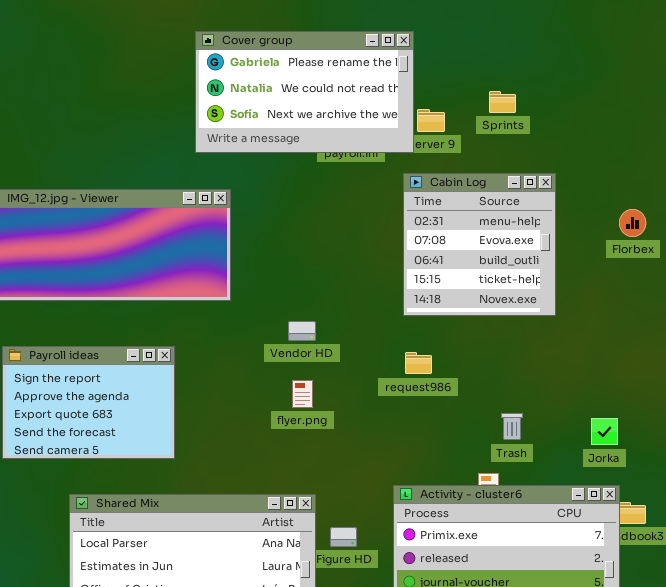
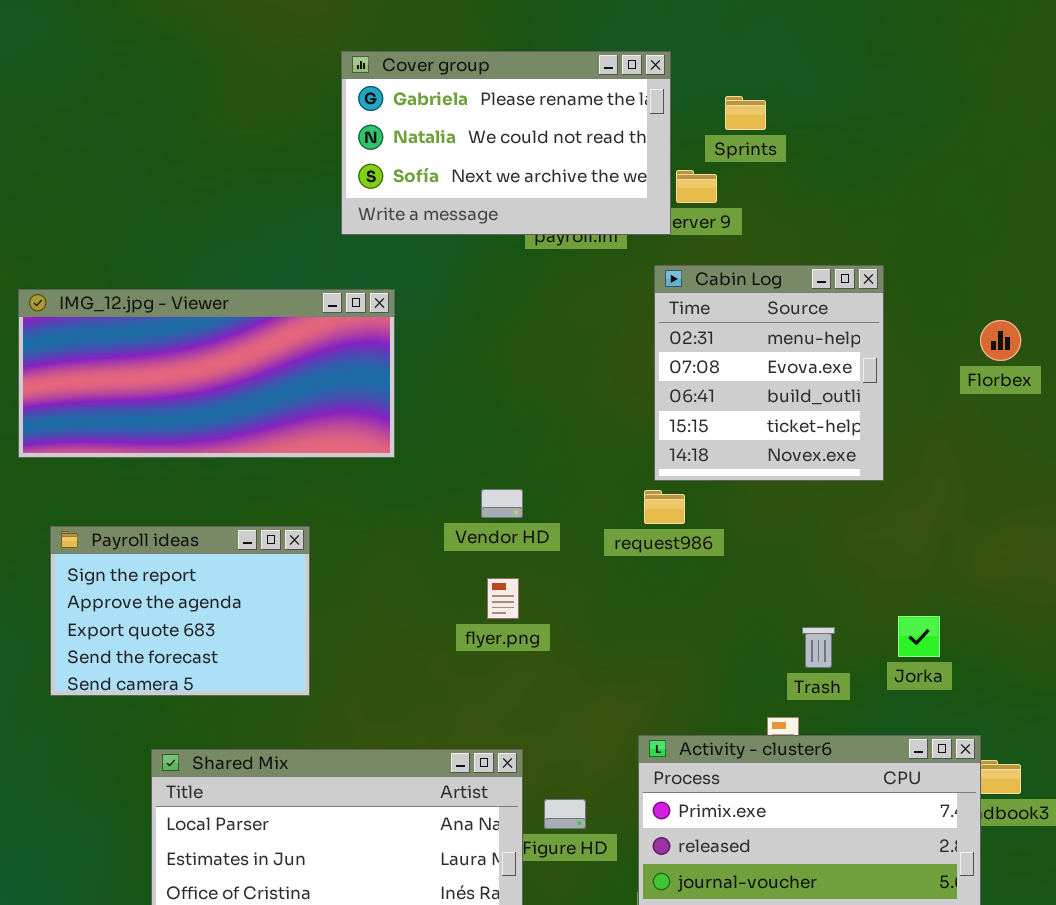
Sprints: [489,91,516,113] -> [725,96,766,130], moved
request986: [405,352,432,374] -> [644,490,685,524], moved
Jorka: [591,418,618,445] -> [898,616,940,657], moved

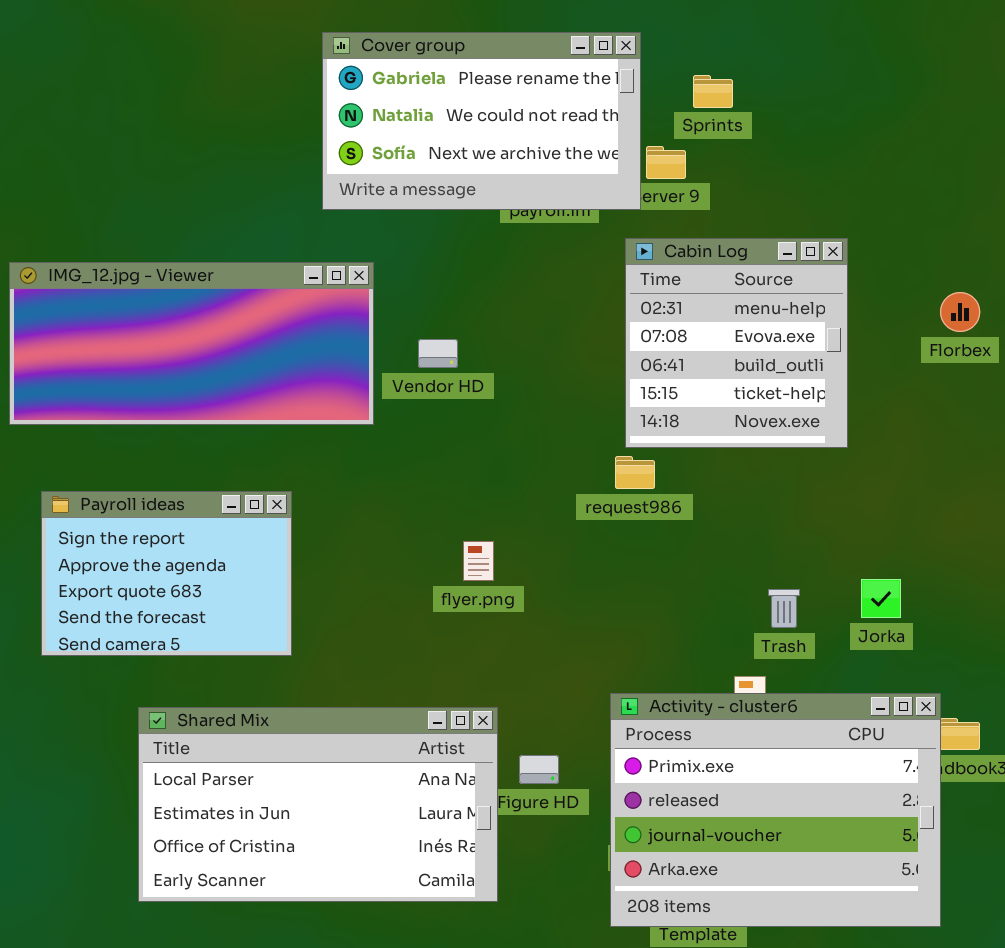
Vendor HD: [481,489,523,518] -> [418,339,458,368], moved

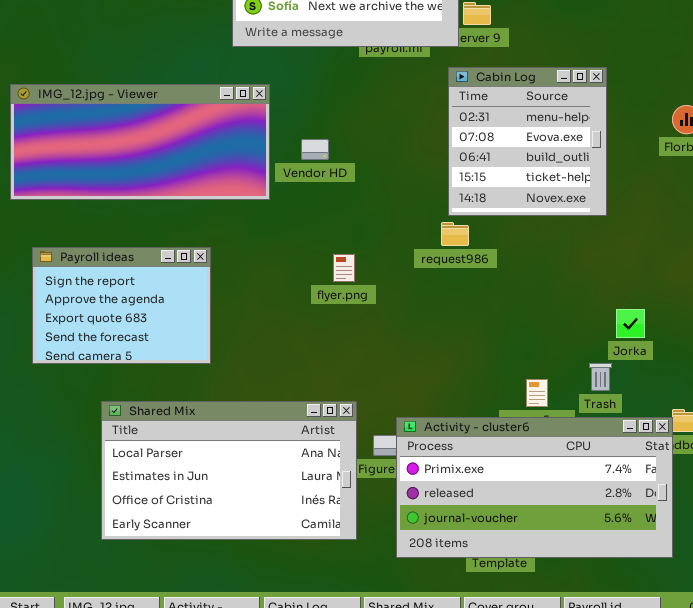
flyer.png: [463,541,494,581] -> [333,254,355,282], moved
Trash: [768,589,800,628] -> [589,363,612,391], moved
Activity - cluster6: [610,693,941,927] -> [396,417,673,558], resized

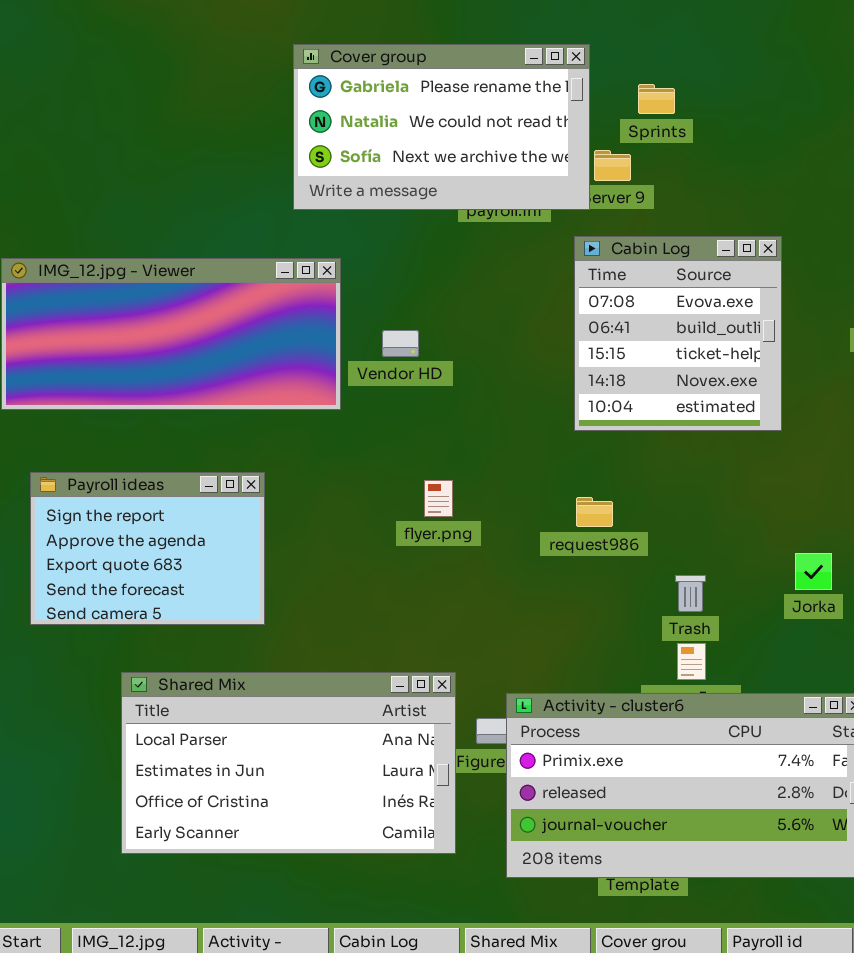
Cabin Log: [448,67,607,216] -> [574,236,782,431], scrolled down 1 row
request986: [441,222,469,246] -> [576,497,613,527], moved
Trash: [589,363,612,391] -> [675,575,706,612], moved

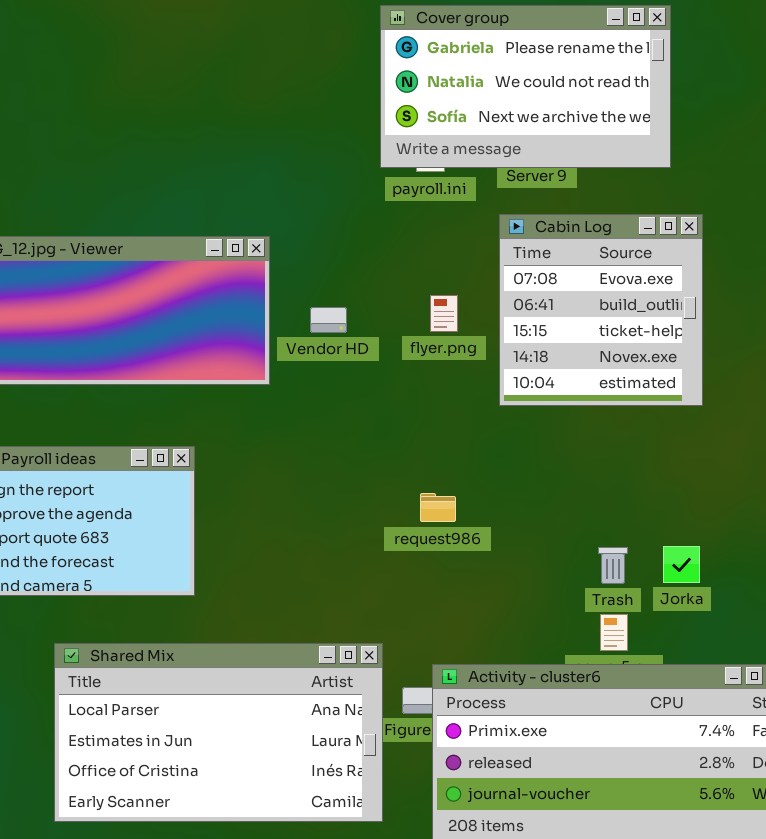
Cover group: [293,44,590,210] -> [380,5,671,168], moved
flyer.png: [424,480,453,517] -> [430,295,458,332], moved
request986: [576,497,613,527] -> [420,493,456,522], moved
Jorka: [795,553,832,590] -> [663,546,700,583], moved

